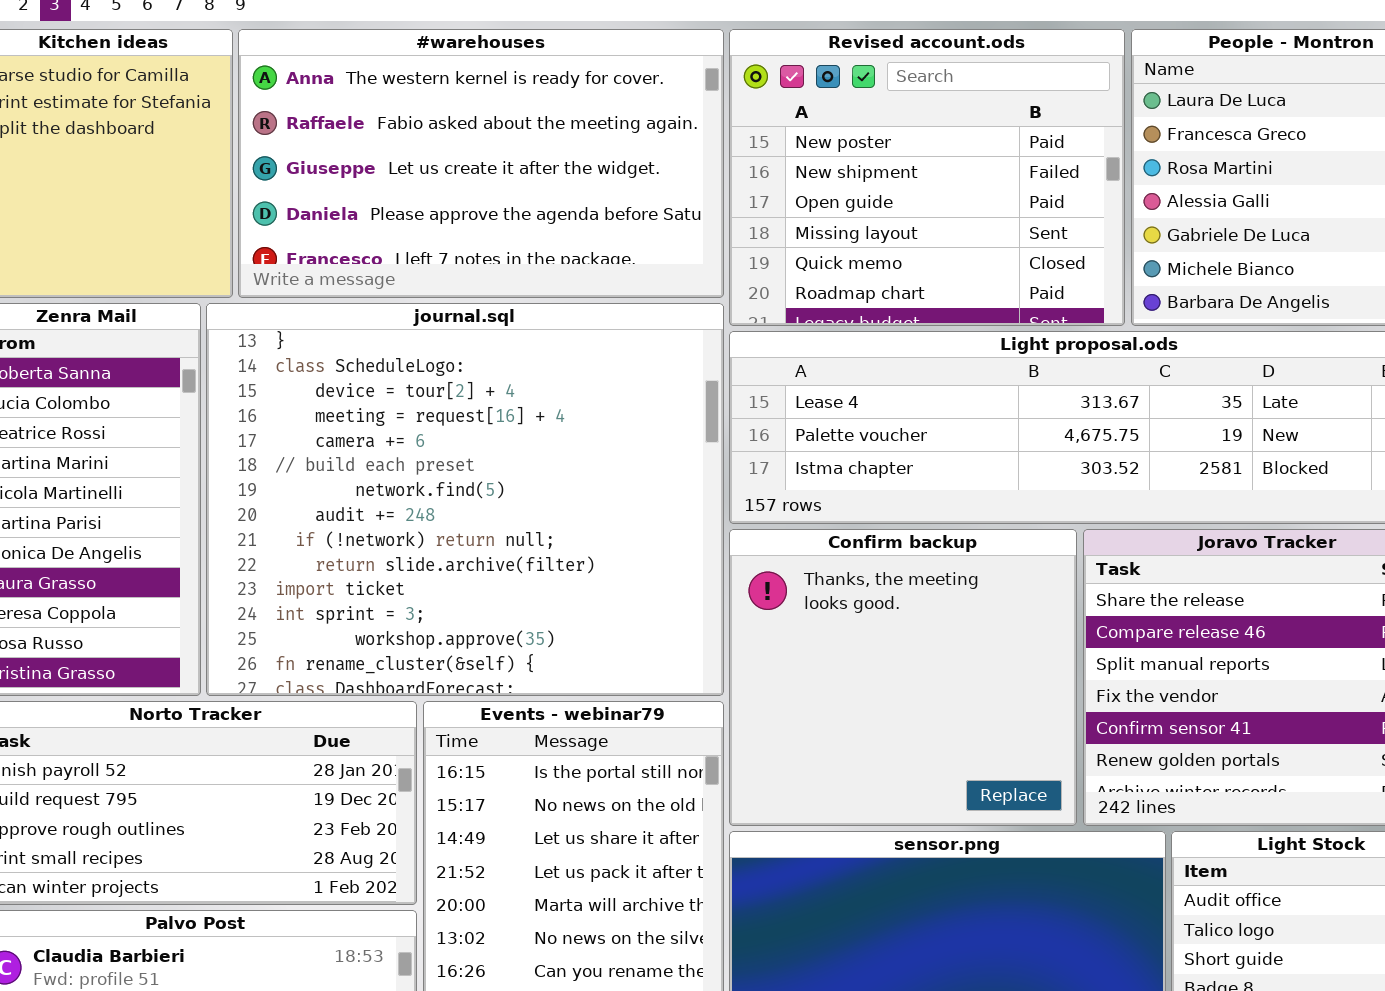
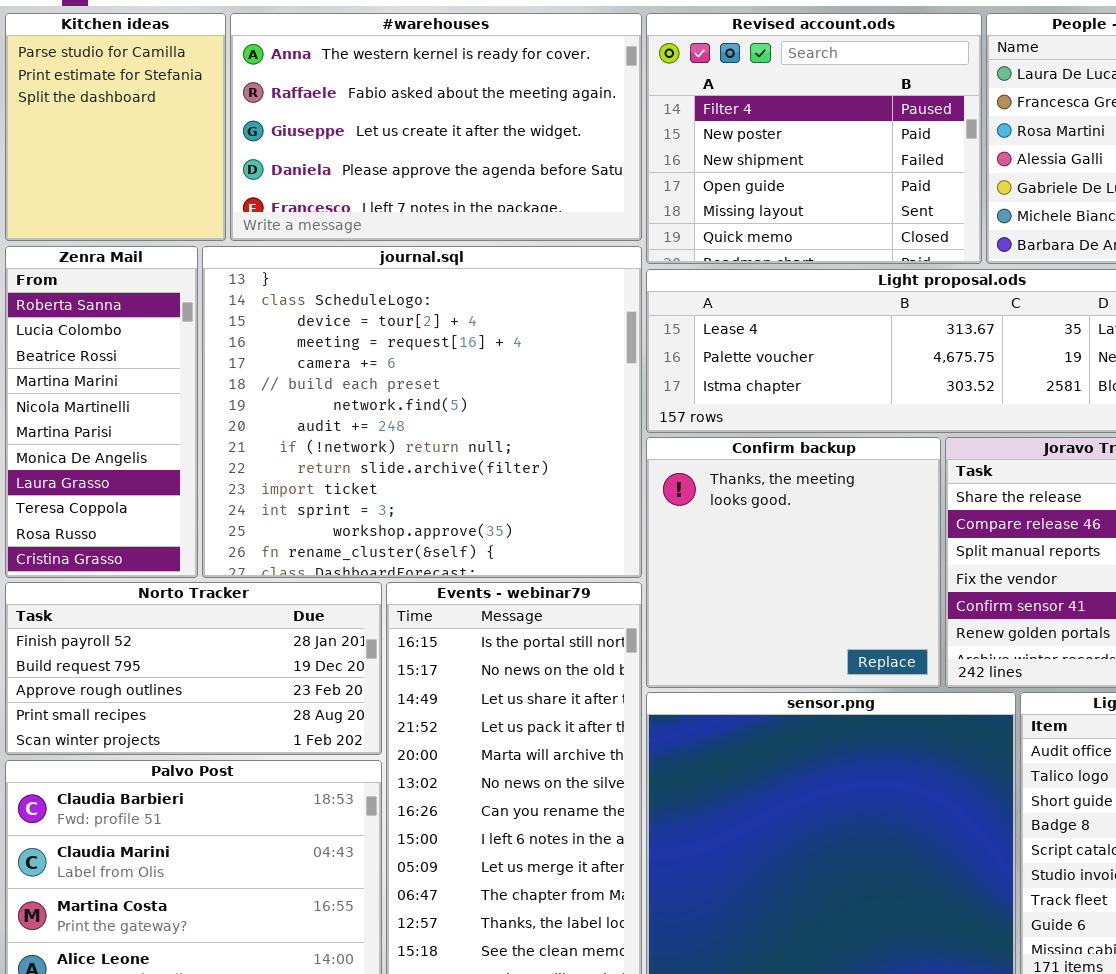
Revised account.ods: [729,29,1125,326] -> [646,13,982,264], scrolled up 1 row

